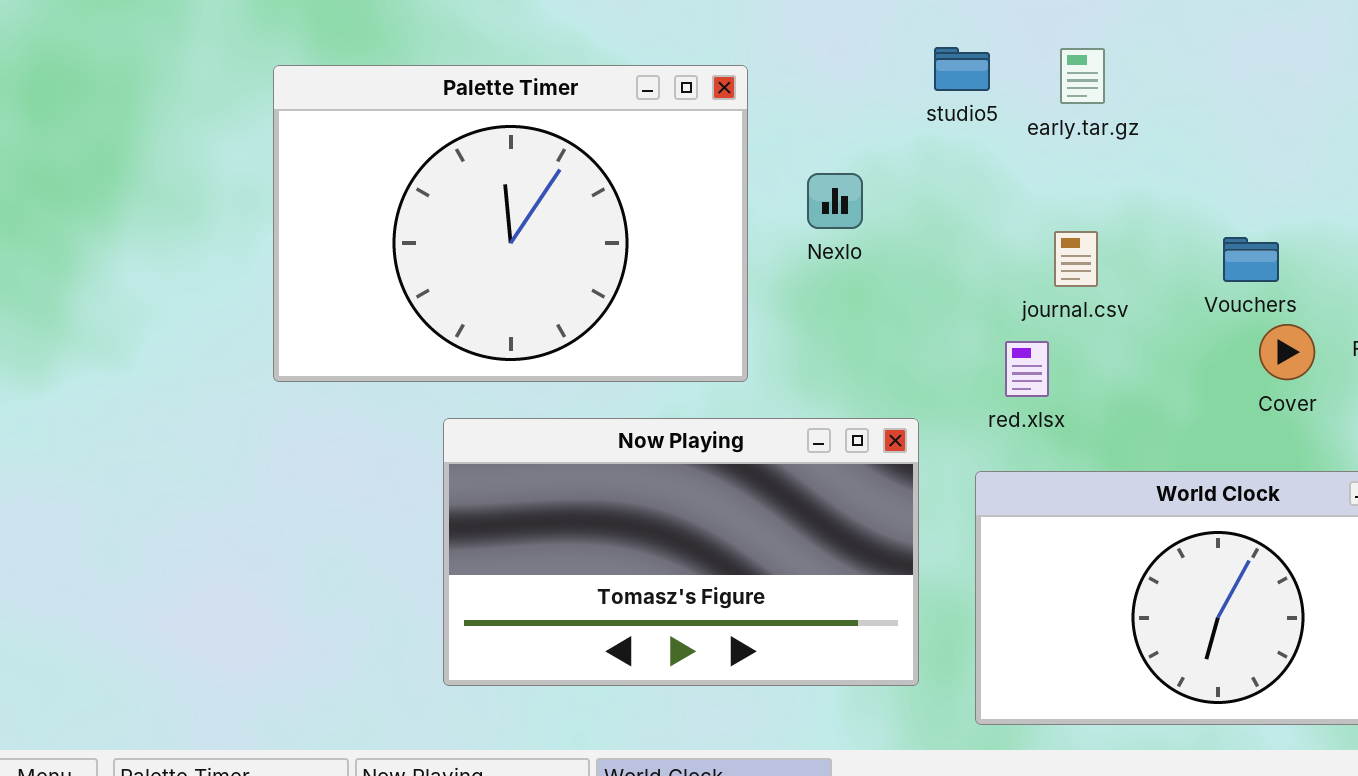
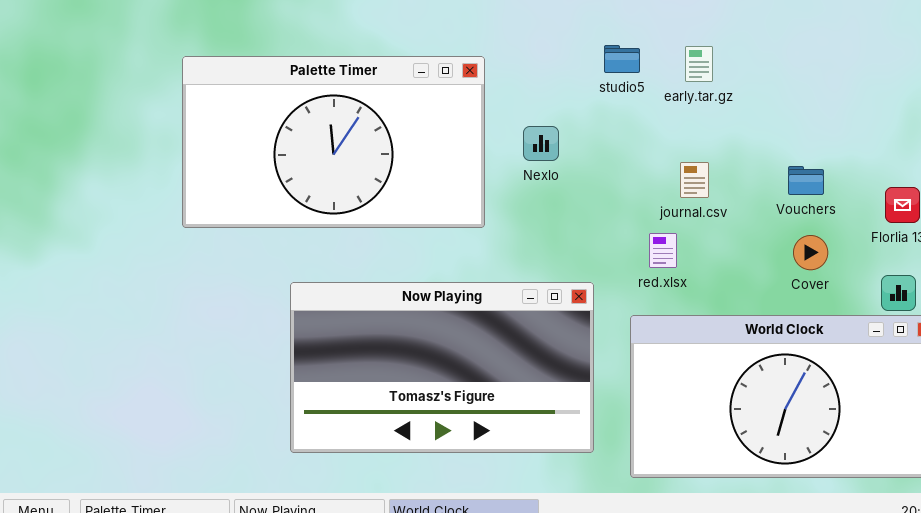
Palette Timer: [273,65,748,382] -> [182,56,485,228], resized
Cover: [1259,324,1315,380] -> [793,235,828,270], moved

